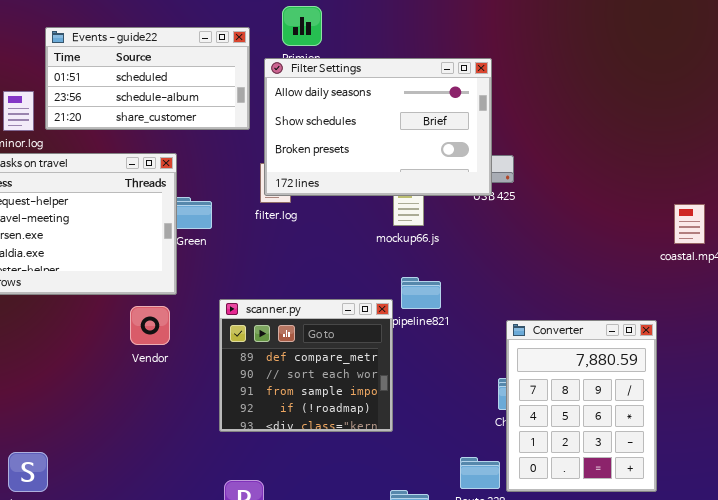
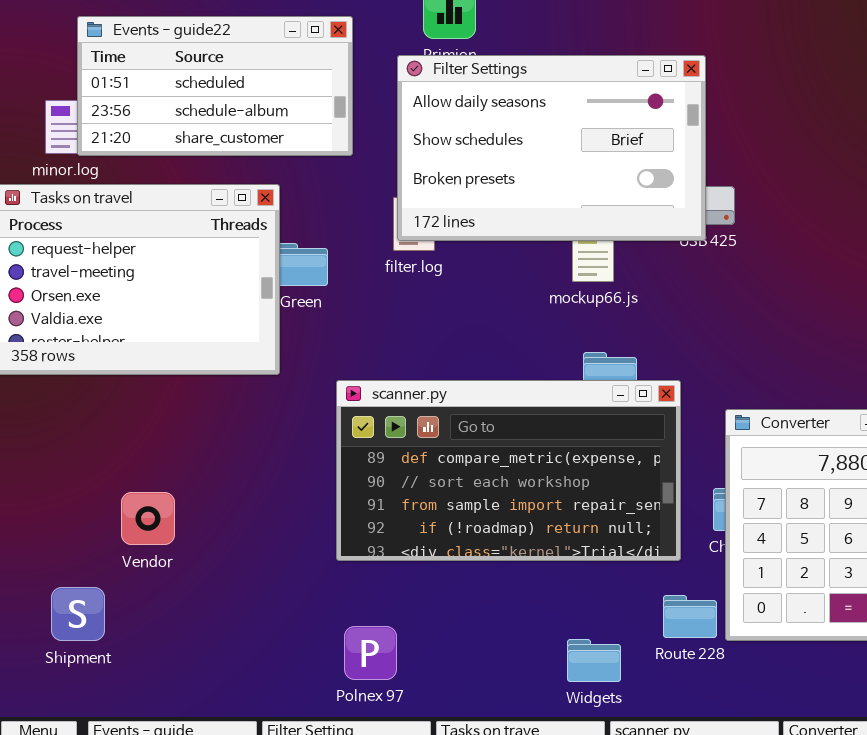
Events - guide22: [45,27,250,130] -> [77,16,353,156], moved
scanner.py: [219,299,393,432] -> [336,380,681,561], resized
Vendor: [130,306,170,345] -> [121,492,175,545], moved

